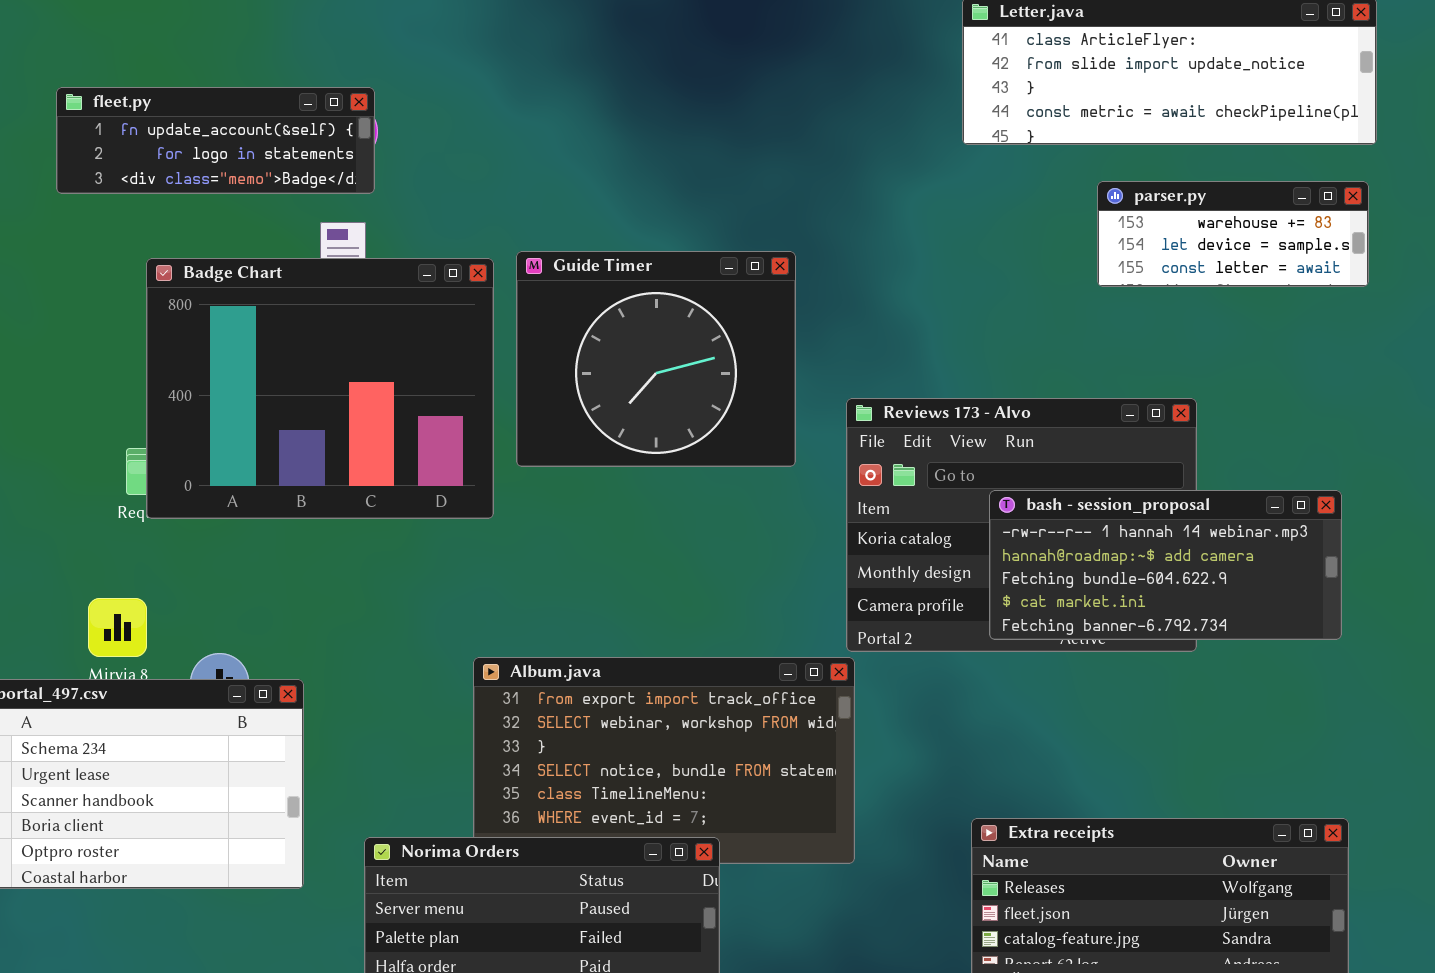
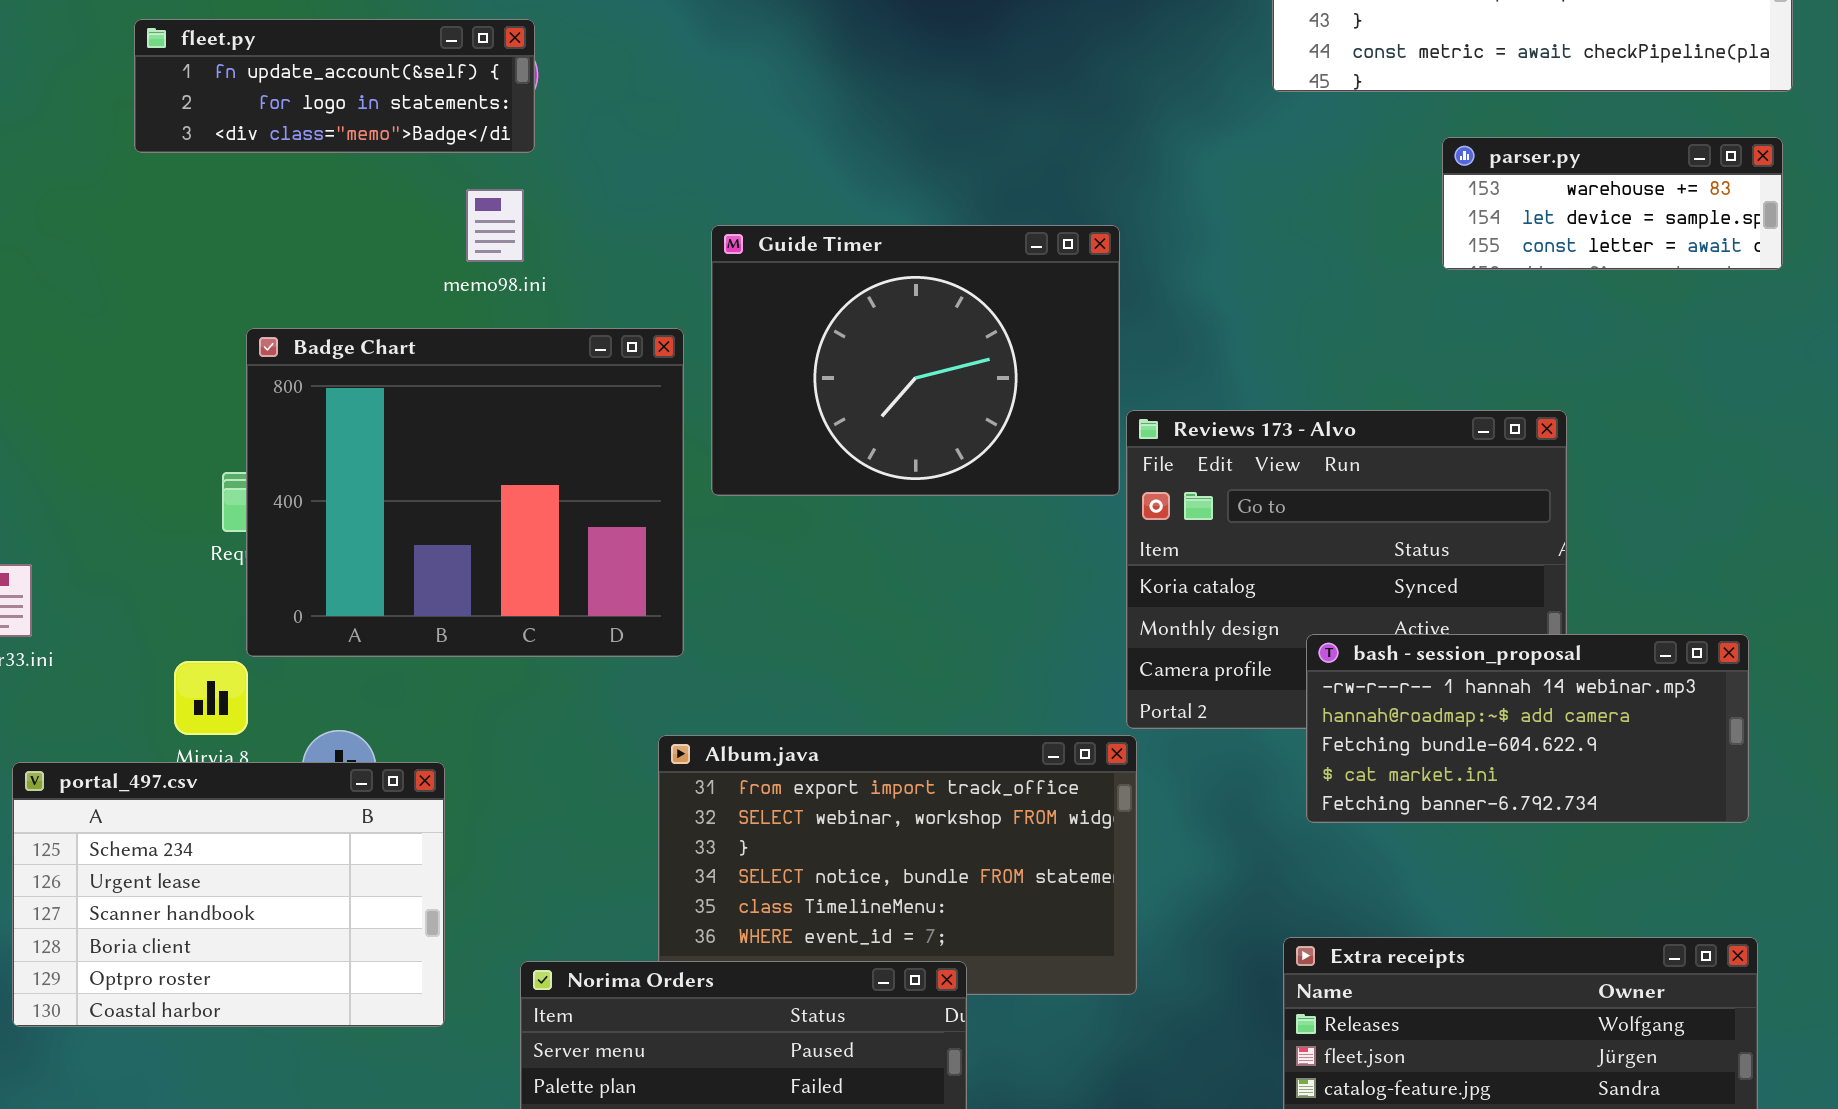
Guide Timer: [516,251,796,467] -> [711,225,1120,496], resized
Badge Chart: [146,258,494,519] -> [246,328,684,657], moved
bash - session_proposal: [989,490,1342,640] -> [1306,634,1749,823], moved

